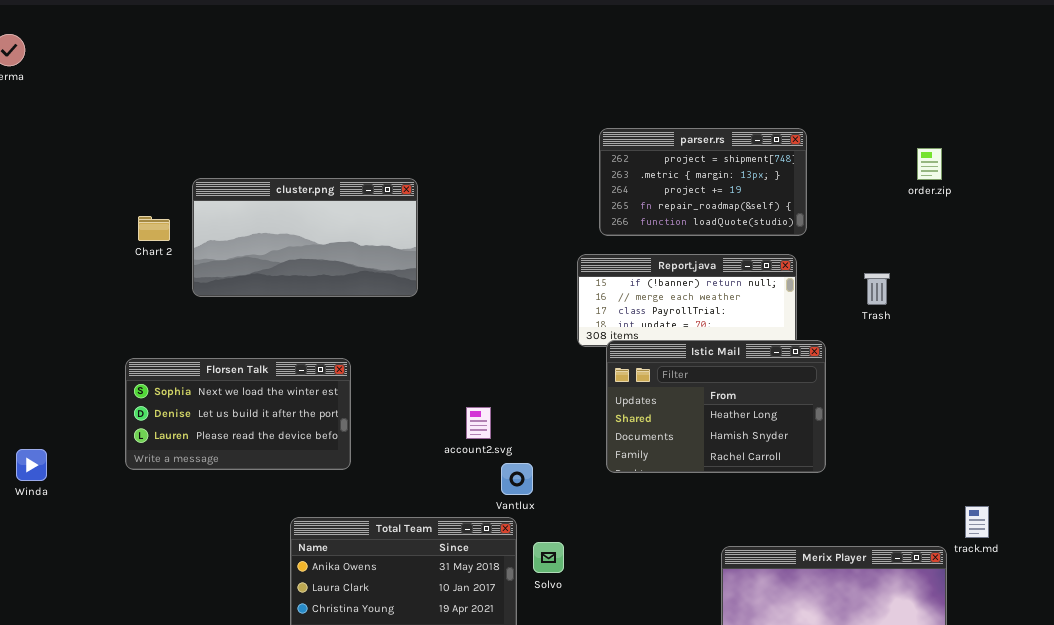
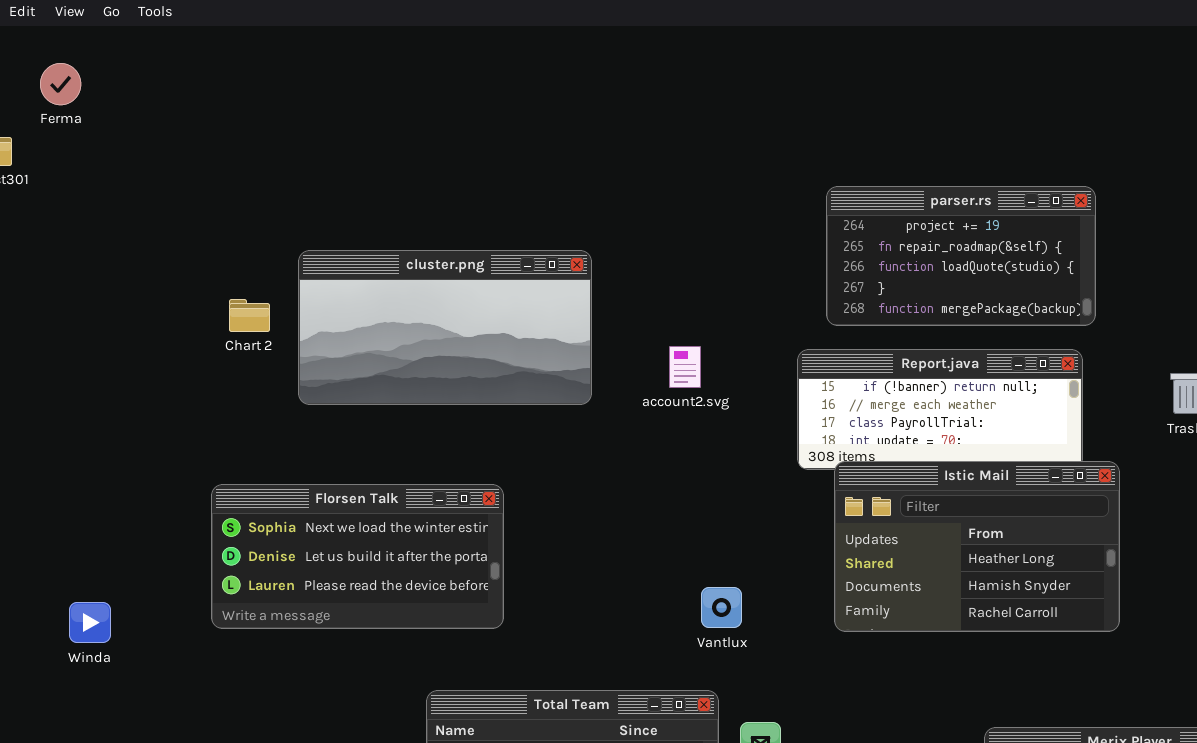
parser.rs: [599,128,807,236] -> [826,186,1096,326], scrolled down 2 rows
account2.svg: [466,407,491,439] -> [669,346,701,388], moved
Vantlux: [501,463,533,495] -> [701,587,742,628], moved

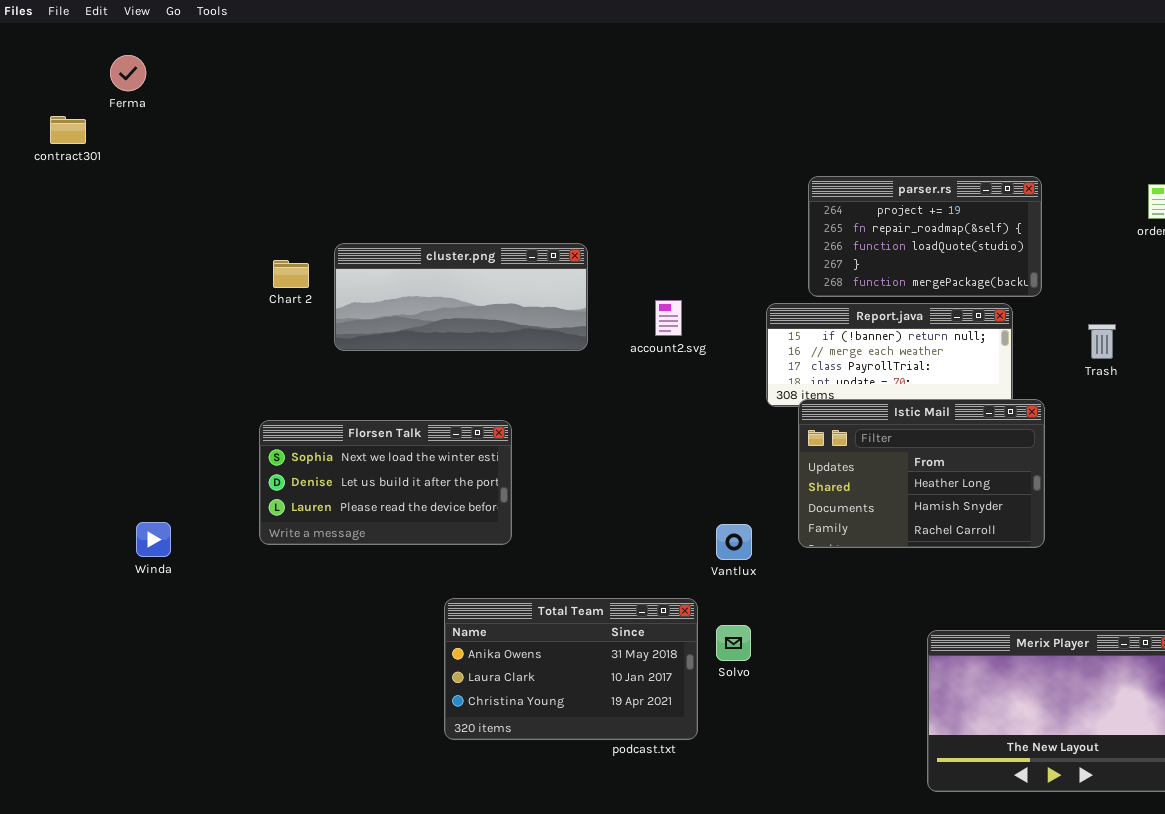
parser.rs: [826,186,1096,326] -> [808,176,1042,297], moved
cluster.png: [298,250,592,405] -> [334,243,588,351], resized
Vantlux: [701,587,742,628] -> [716,524,752,560], moved

